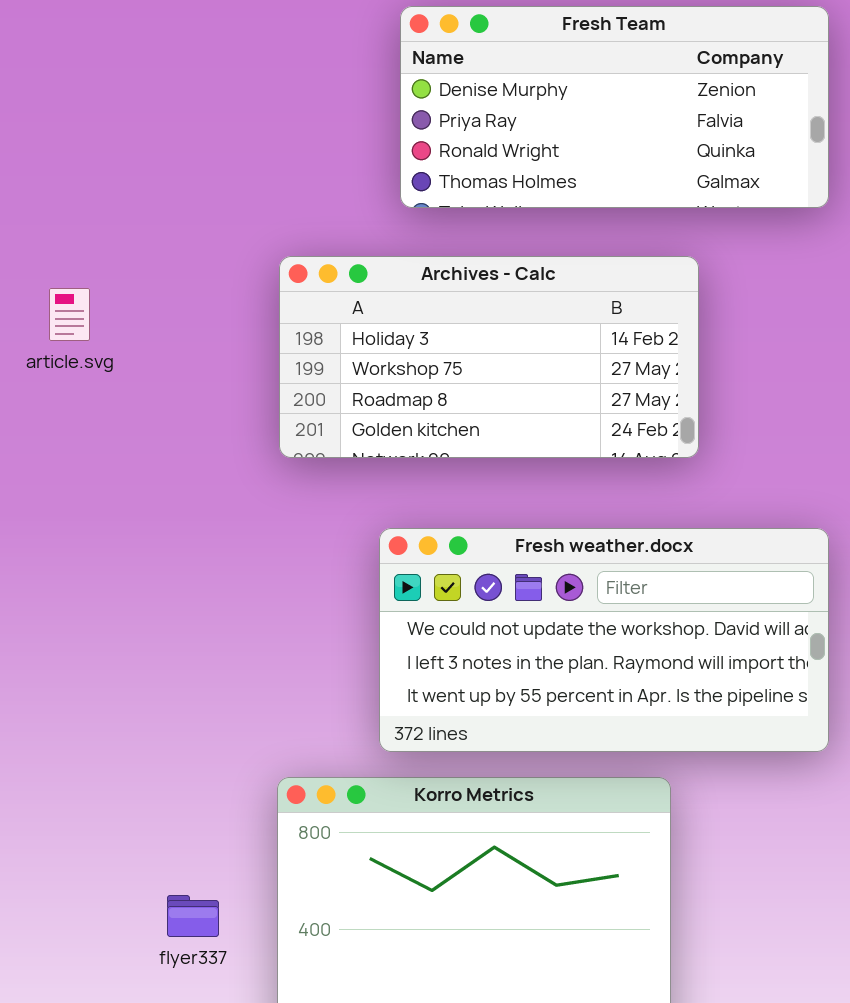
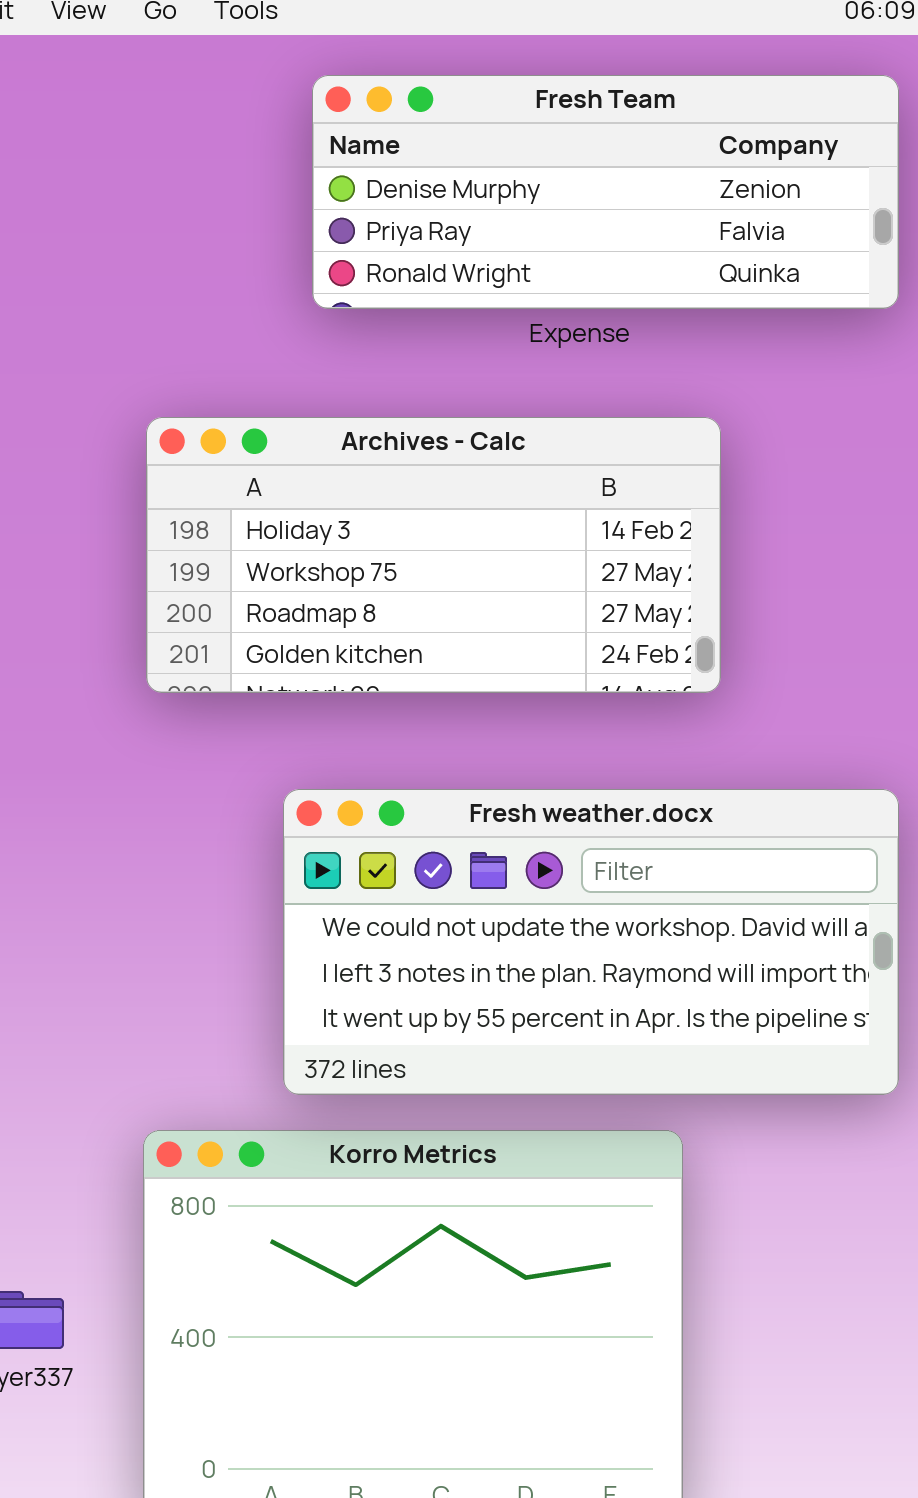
Fresh Team: [400,6,829,208] -> [312,75,899,309], resized

